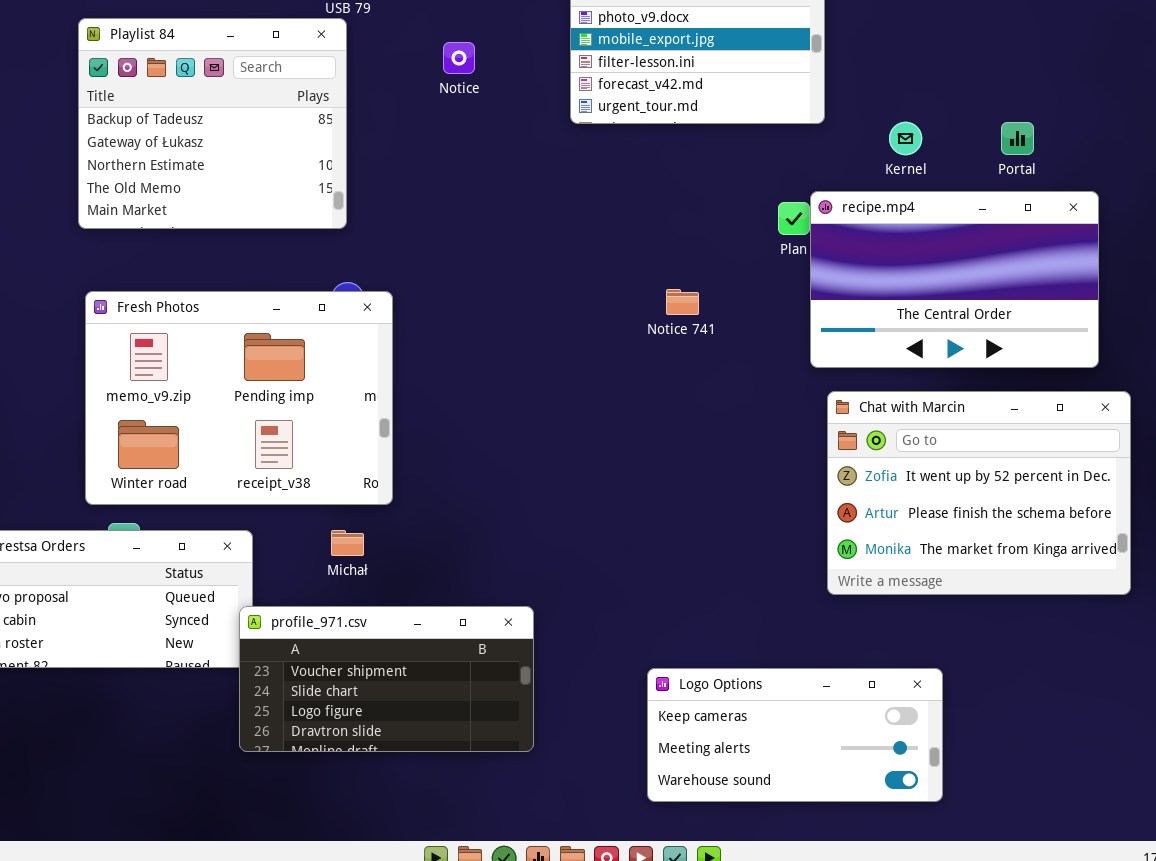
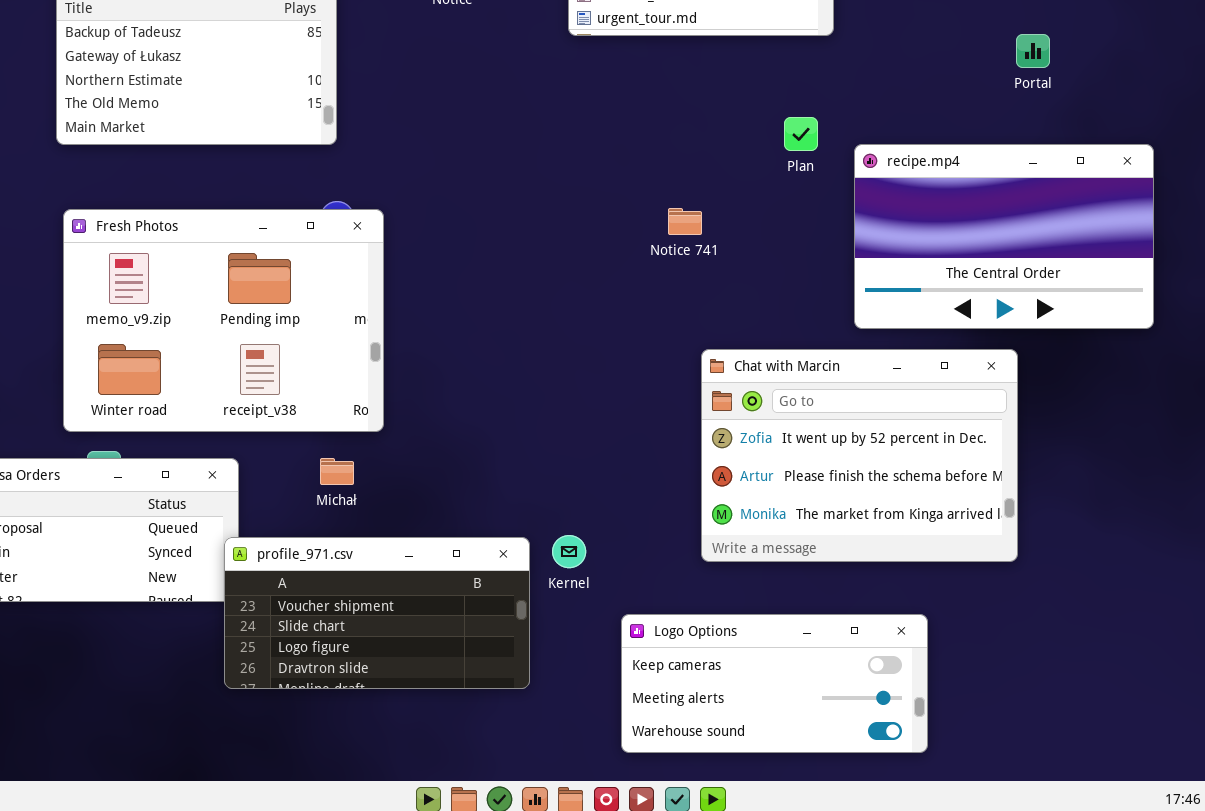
Kernel: [889,122,922,155] -> [552,535,586,568], moved
recipe.mp4: [810,191,1099,368] -> [854,144,1154,329], moved
Chat with Marcin: [827,391,1131,595] -> [701,349,1018,562], moved
Logo Options: [647,668,943,802] -> [621,614,928,753], moved

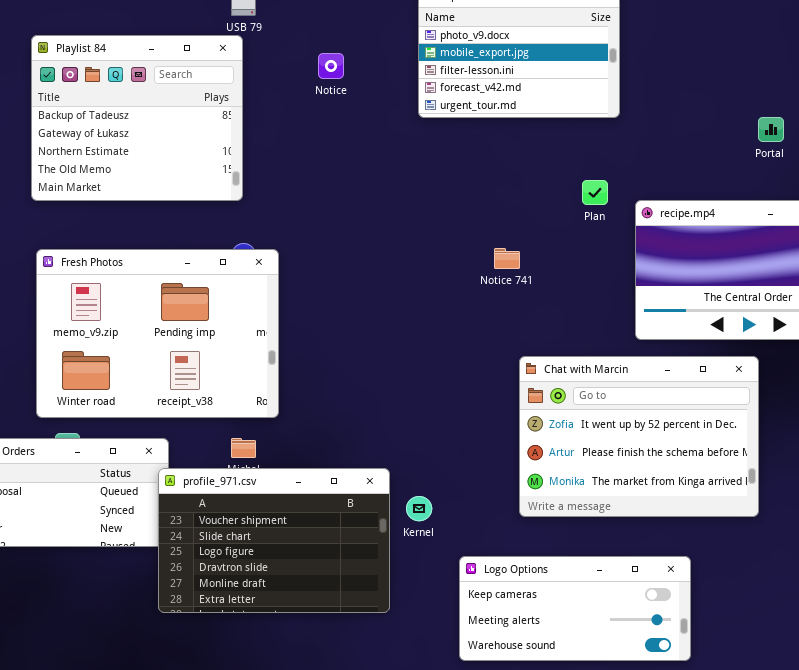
profile_971.csv: [224,537,530,689] -> [158,468,390,613], resized

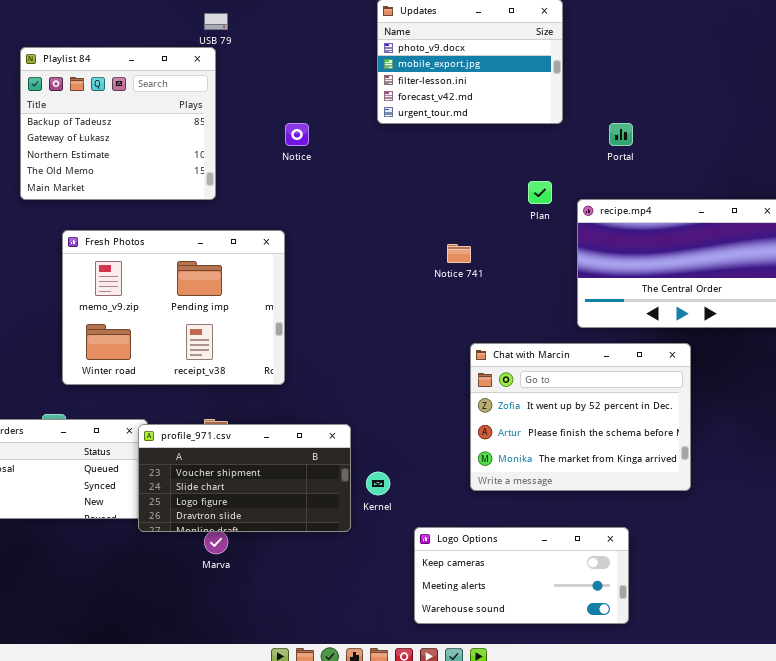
Notice: [318,53,344,79] -> [285,123,309,146], moved
Portal: [758,117,784,142] -> [609,123,633,146], moved
Fresh Photos: [36,249,279,418] -> [62,230,285,385], moved
profile_971.csv: [158,468,390,613] -> [138,424,351,532], moved, resized

